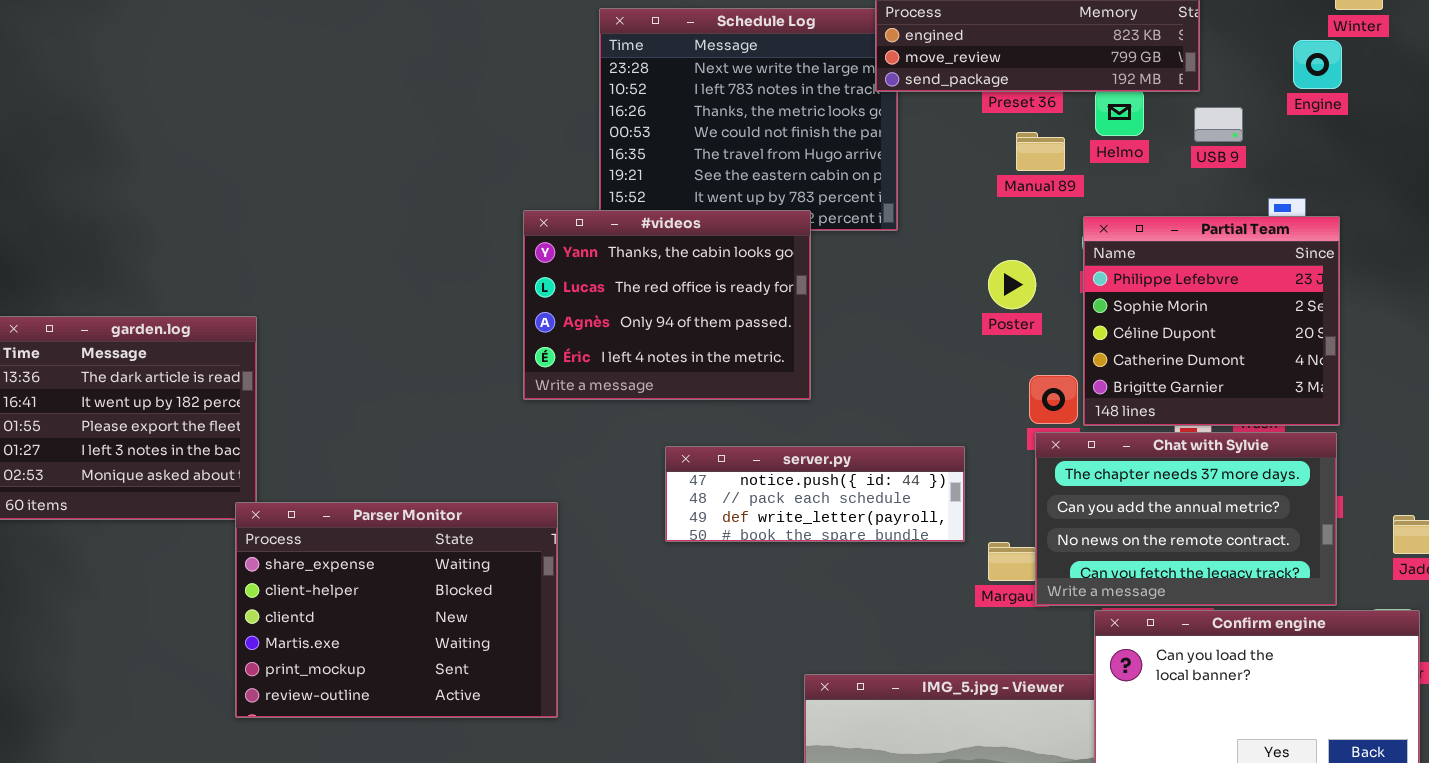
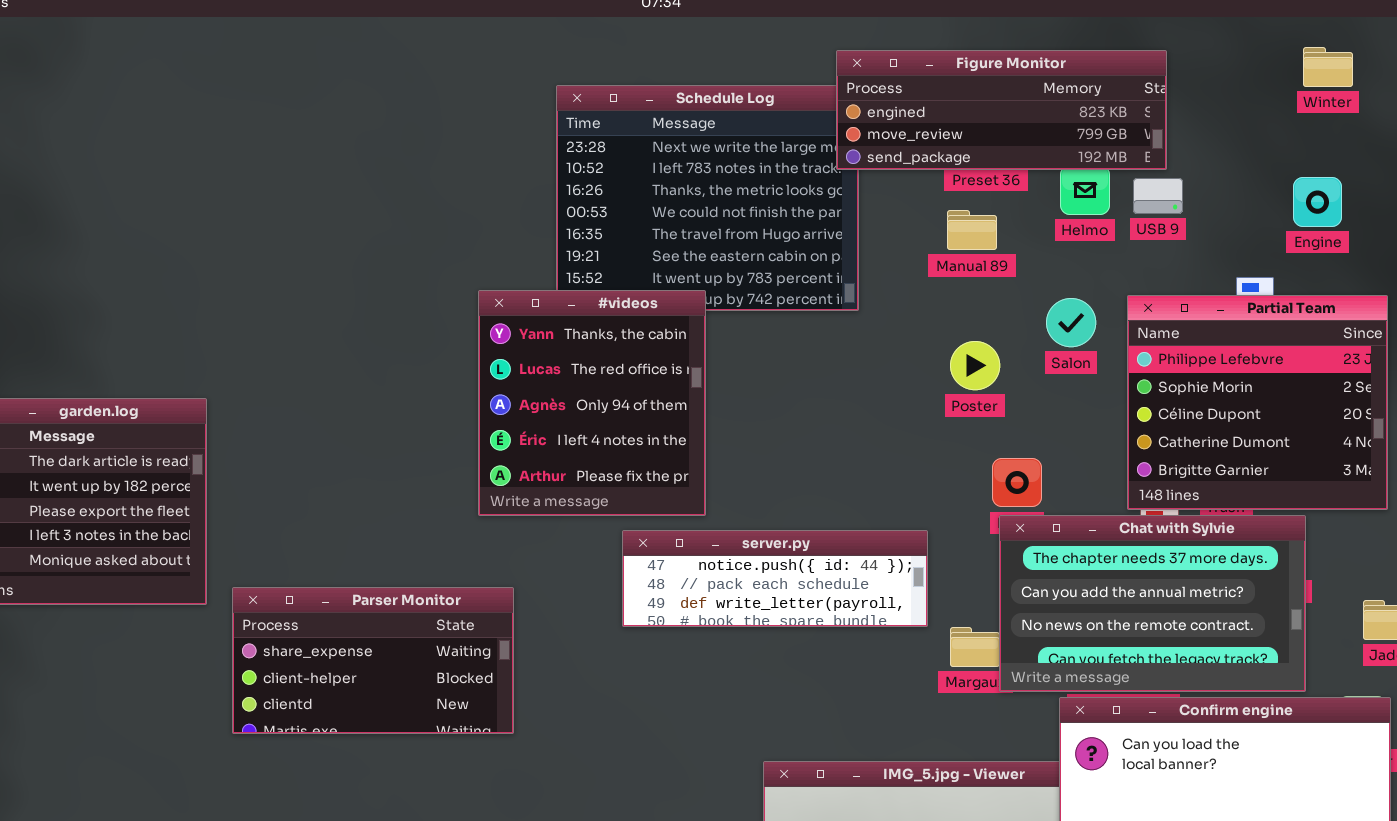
Engine: [1293,40,1342,89] -> [1293,177,1342,227], moved
USB 9: [1194,107,1243,142] -> [1133,178,1183,214], moved
Manual 89: [1016,132,1065,171] -> [947,210,997,250], moved
#videos: [523,210,811,400] -> [478,290,706,516], resized
Partial Team: [1083,216,1340,426] -> [1127,295,1388,510], moved
Parser Monitor: [235,502,558,718] -> [232,587,514,734], resized

